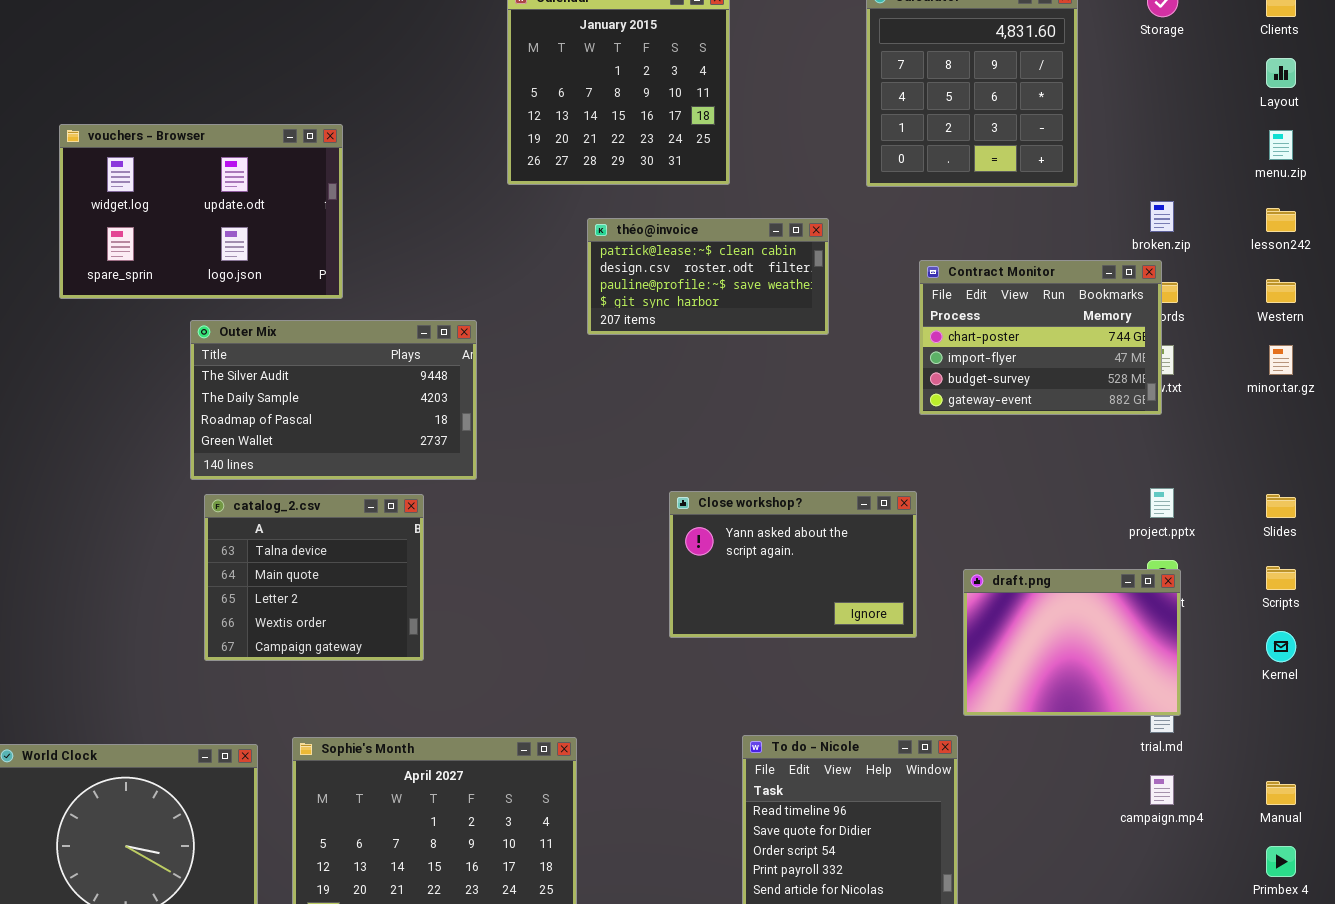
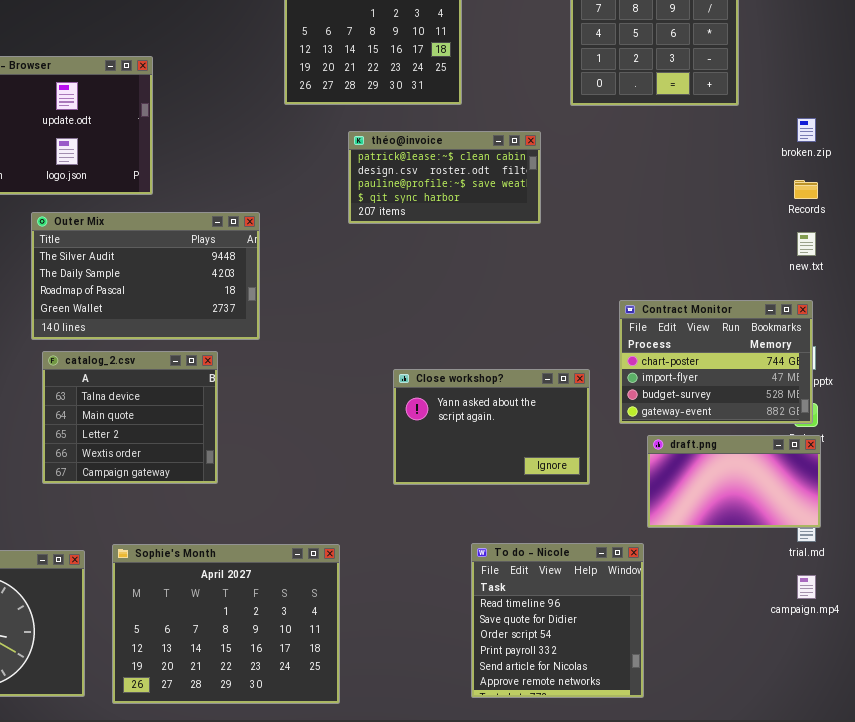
Contract Monitor: [919,260,1162,415] -> [619,300,813,424], moved
Close workshop?: [669,491,917,638] -> [393,369,590,485], moved
draft.png: [963,569,1181,716] -> [647,435,821,528], resized

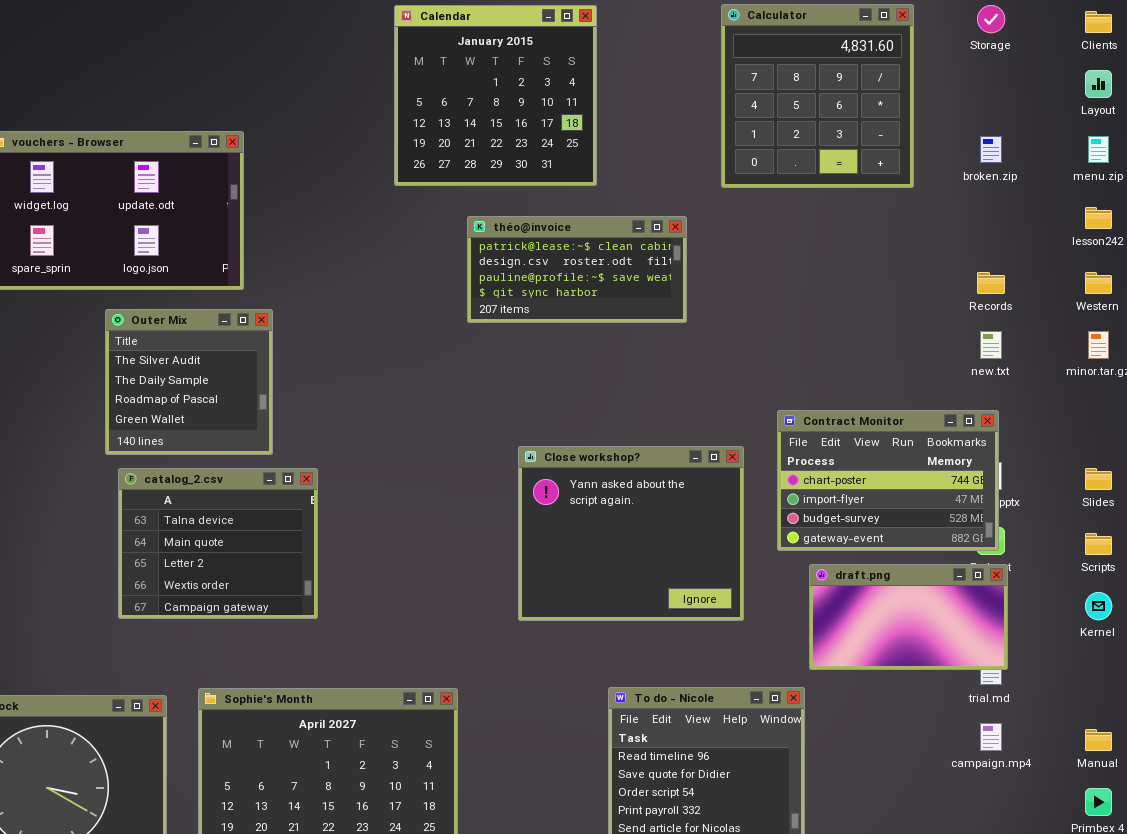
broken.zip: [797,118,816,142] -> [980,136,1002,163], moved
Outer Mix: [31,212,260,340] -> [105,309,273,455], resized
Close workshop?: [393,369,590,485] -> [518,446,744,621], resized

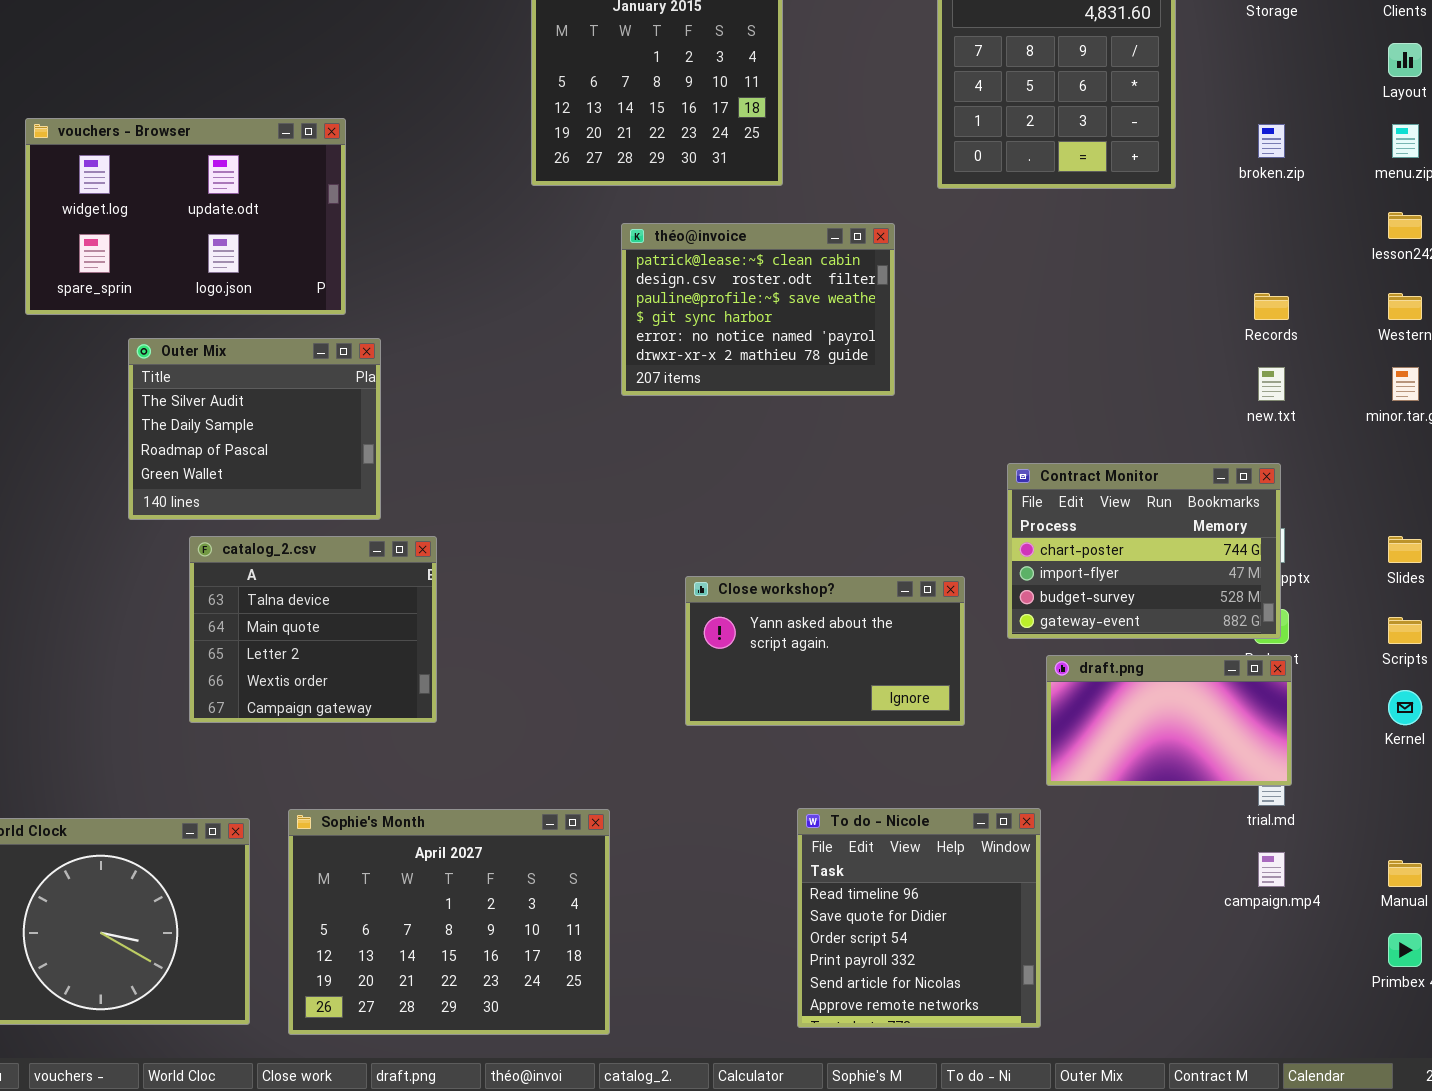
théo@invoice: [467,216,687,323] -> [621,223,895,396], resized
Outer Mix: [105,309,273,455] -> [128,338,381,520], resized
Close workshop?: [518,446,744,621] -> [685,576,965,726], resized

